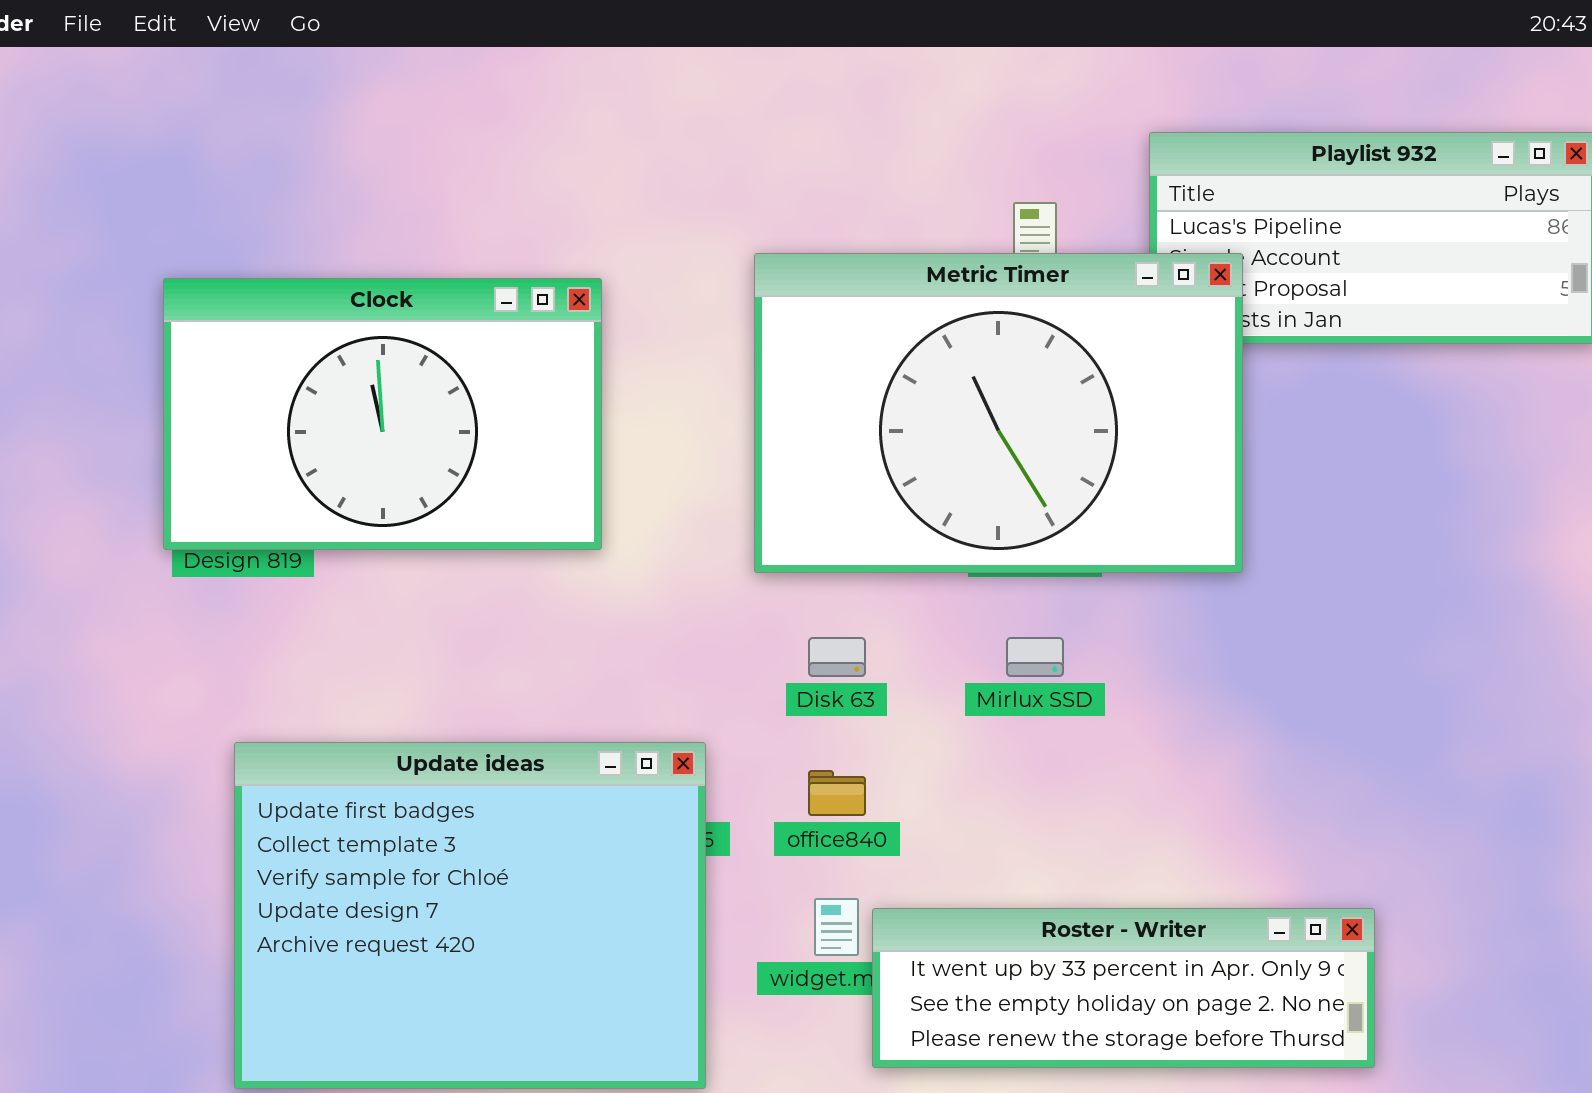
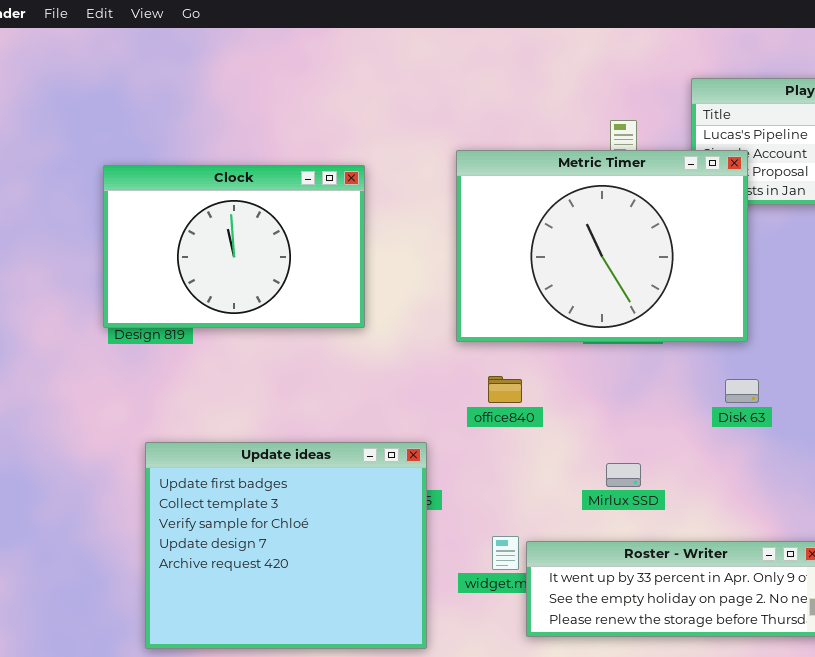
Disk 63: [808,637,866,677] -> [725,379,759,403], moved
Mirlux SSD: [1006,637,1064,677] -> [606,463,641,487], moved
office840: [808,770,866,816] -> [488,376,522,403], moved

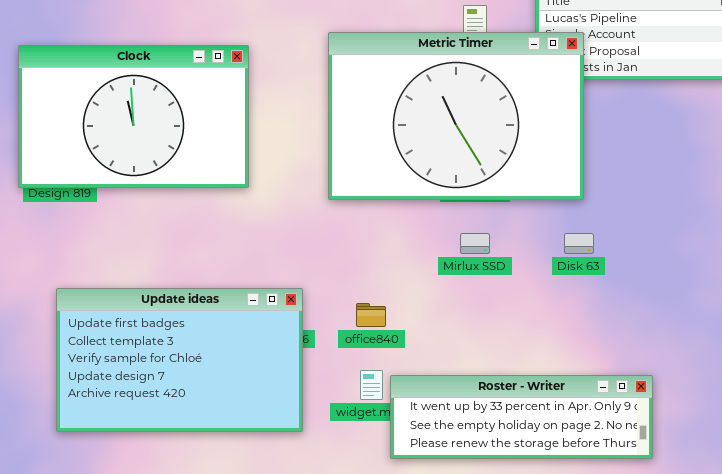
office840: [488,376,522,403] -> [356,303,386,327], moved
Update ideas: [145,442,427,649] -> [56,288,303,432], resized
Mirlux SSD: [606,463,641,487] -> [460,233,490,254], moved

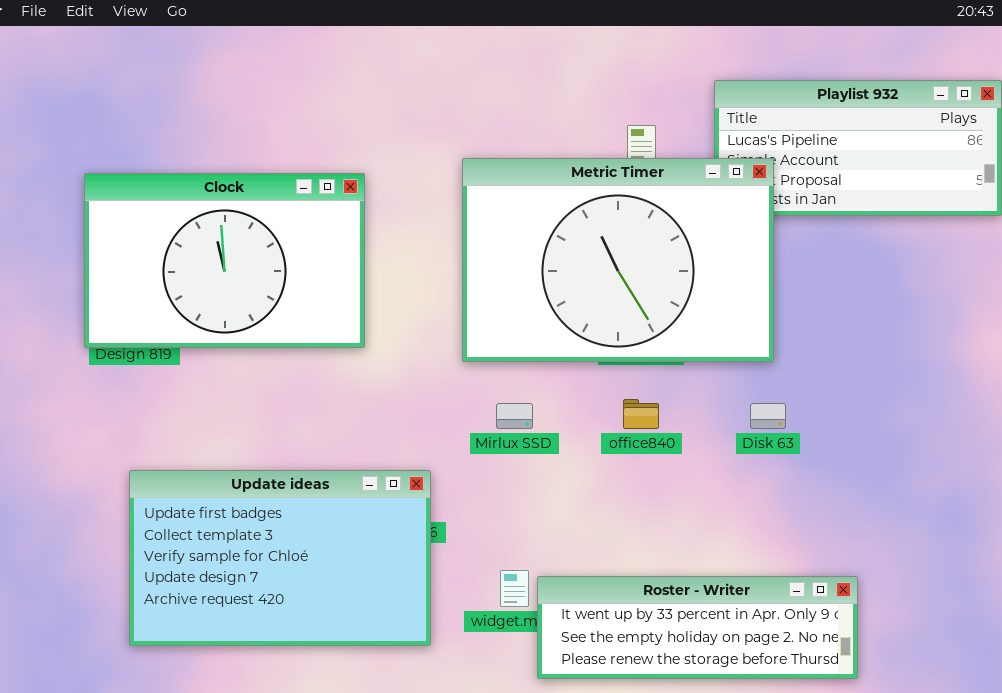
Mirlux SSD: [460,233,490,254] -> [496,403,533,429], moved
office840: [356,303,386,327] -> [623,399,659,429], moved

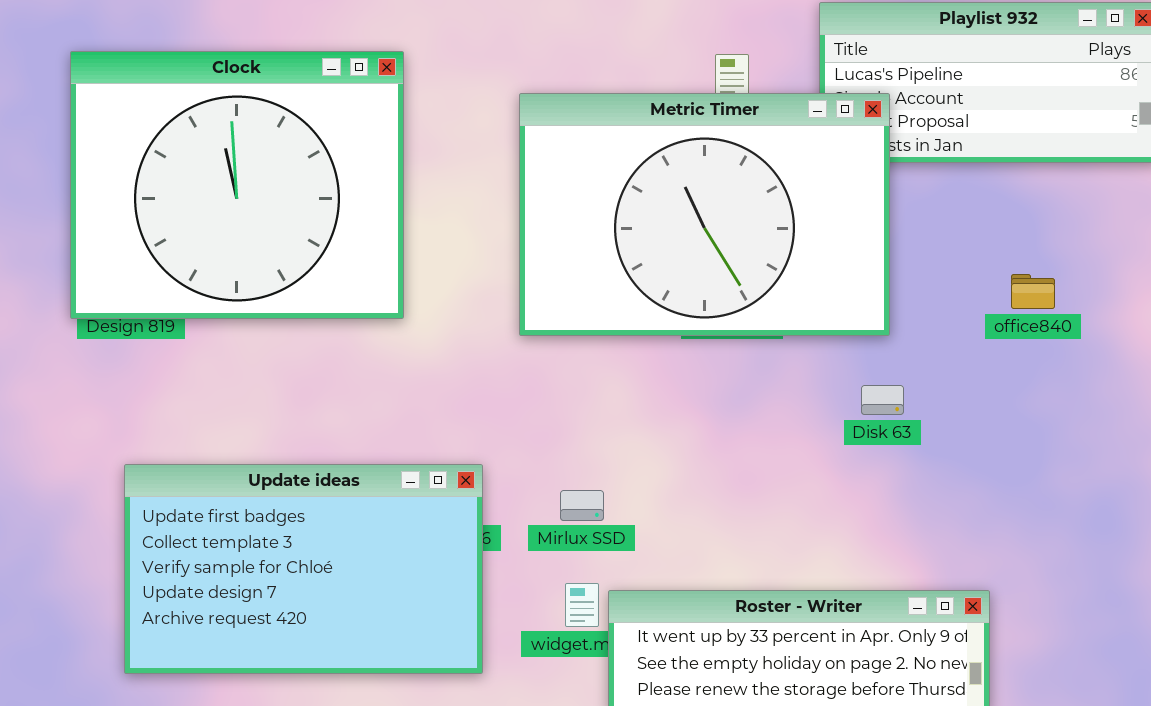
Clock: [84,173,365,348] -> [70,51,404,319], resized
office840: [623,399,659,429] -> [1011,274,1055,309], moved
Mirlux SSD: [496,403,533,429] -> [560,490,604,521], moved

